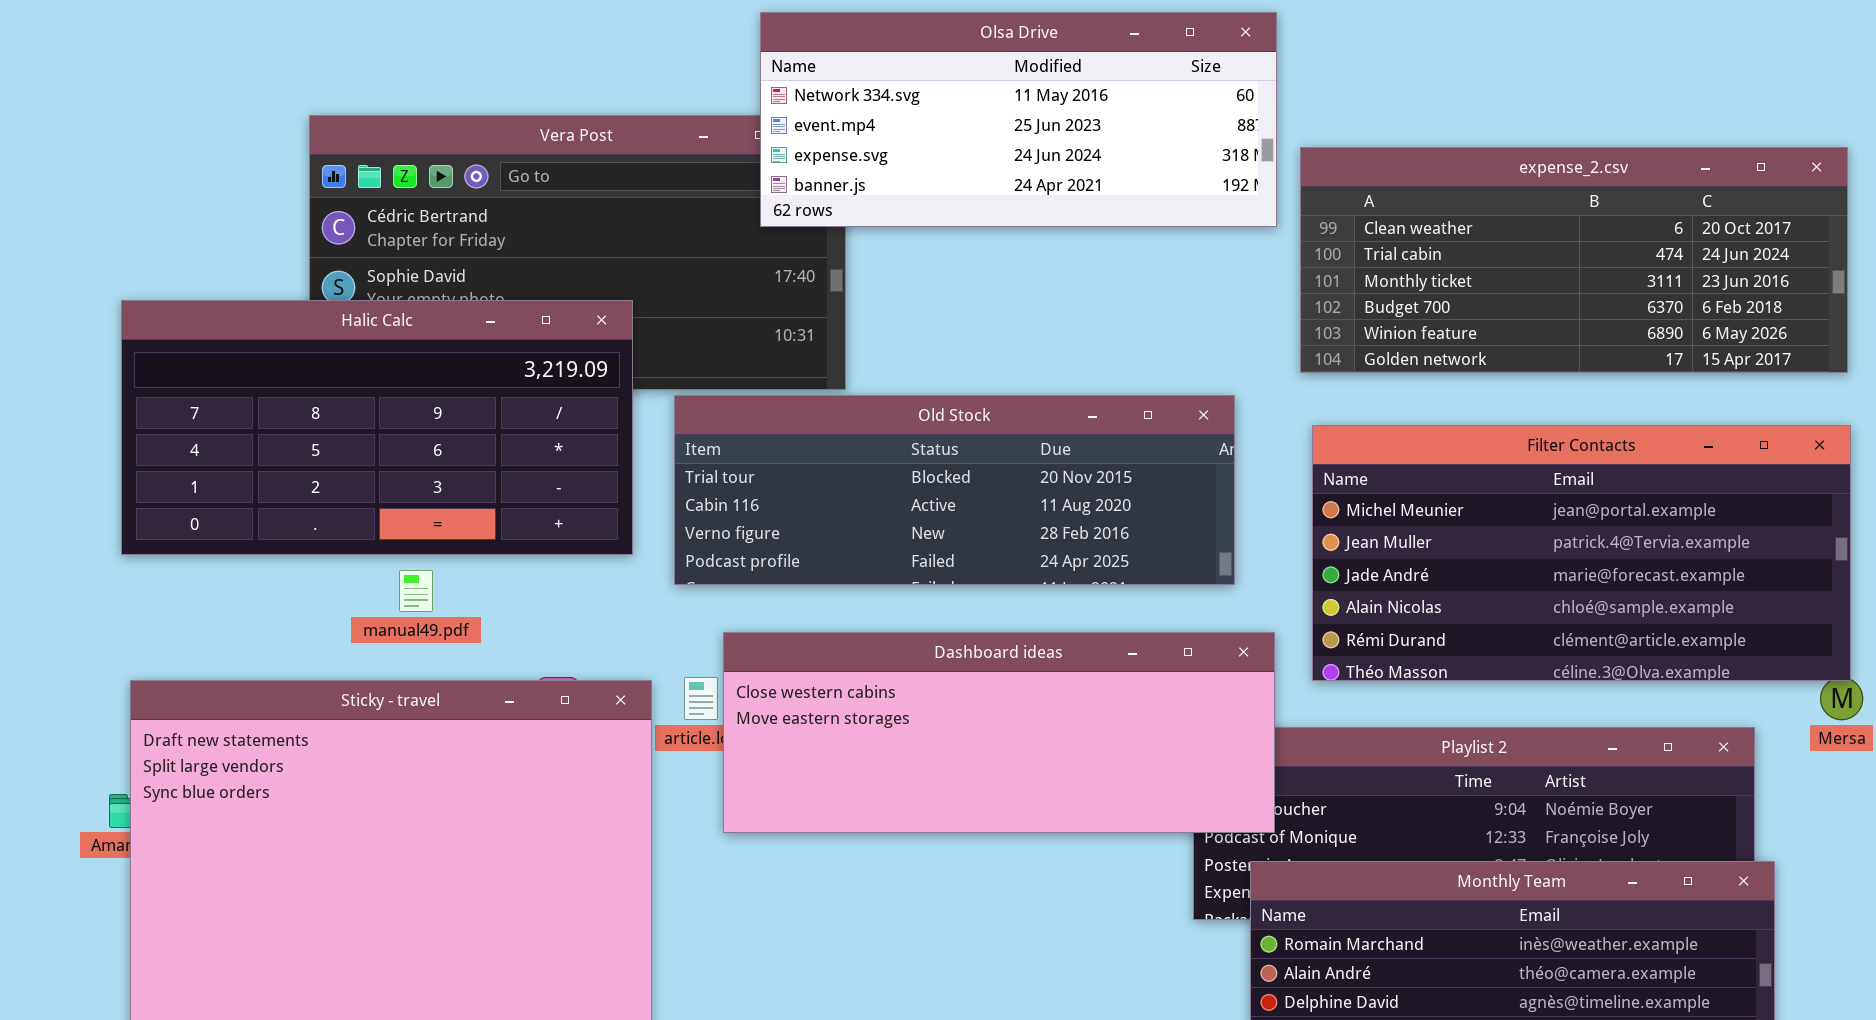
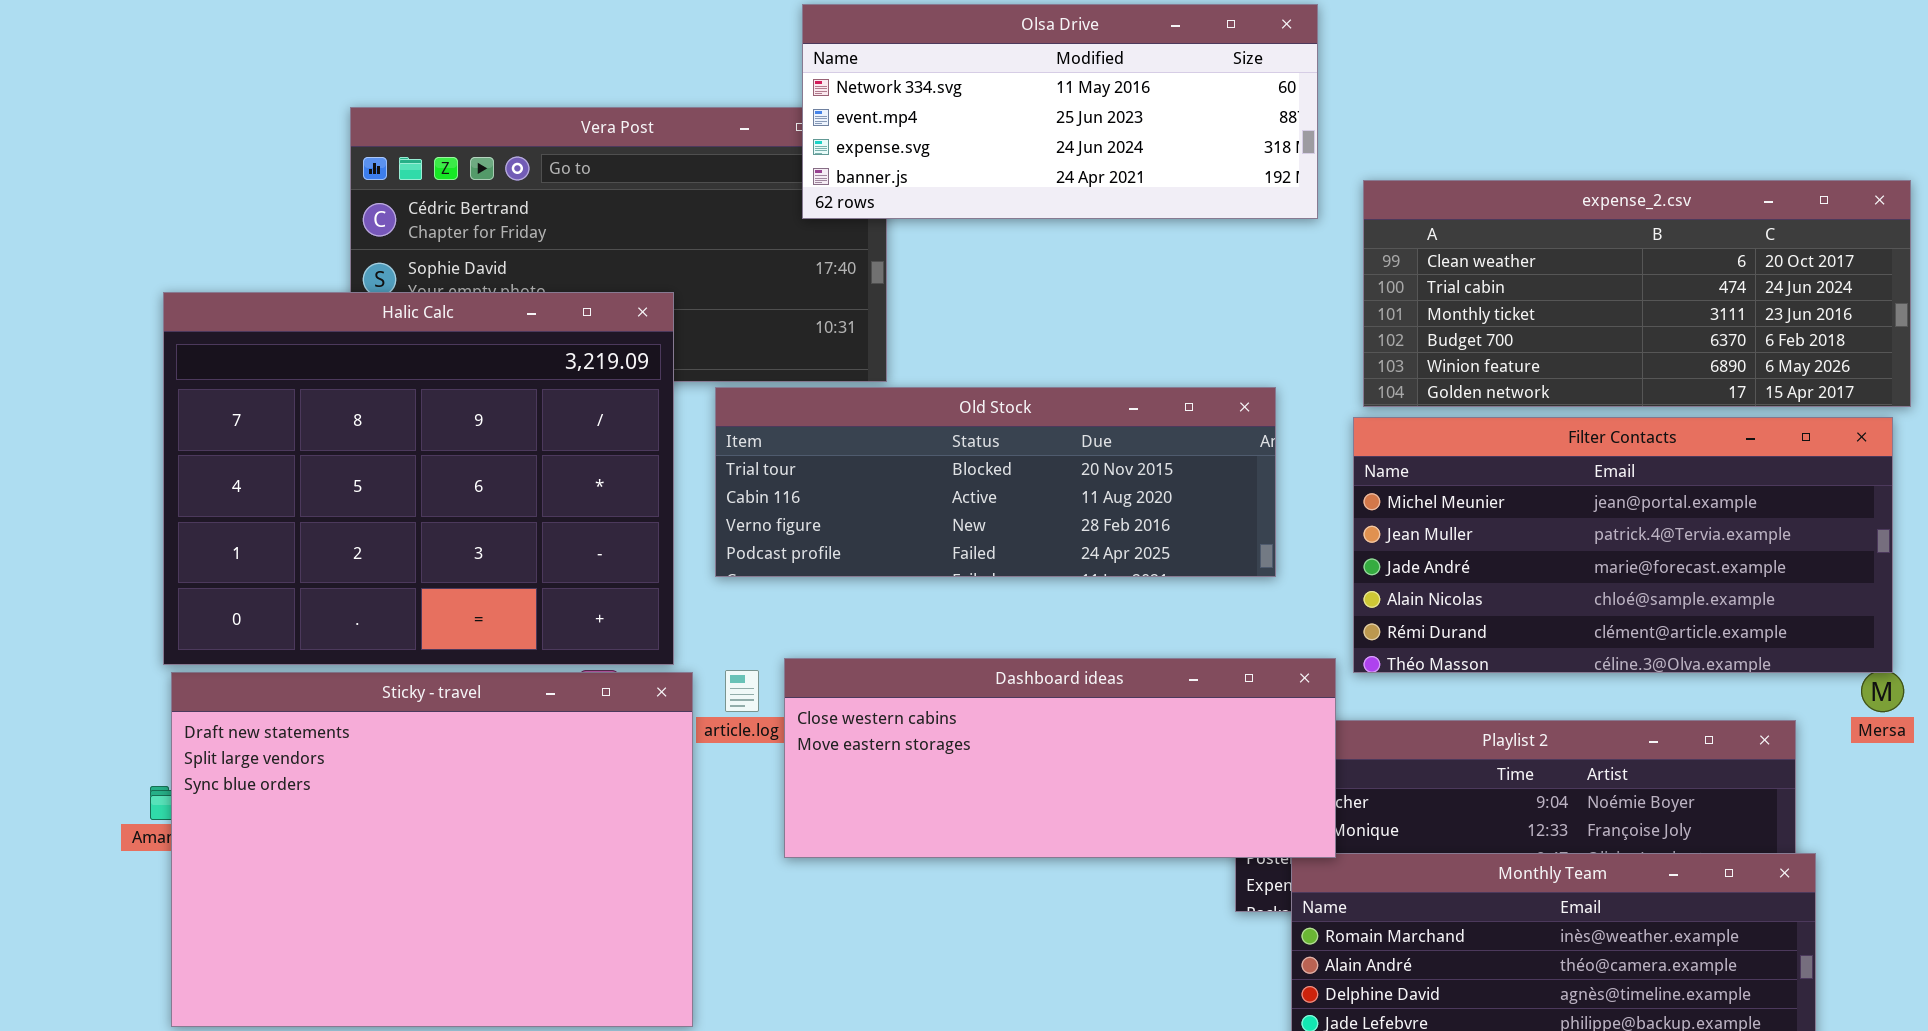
expense_2.csv: [1300,147,1848,373] -> [1363,180,1911,407], moved
Halic Calc: [121,300,633,555] -> [163,292,674,665], resized
Dashboard ideas: [723,632,1275,833] -> [784,658,1336,858], moved

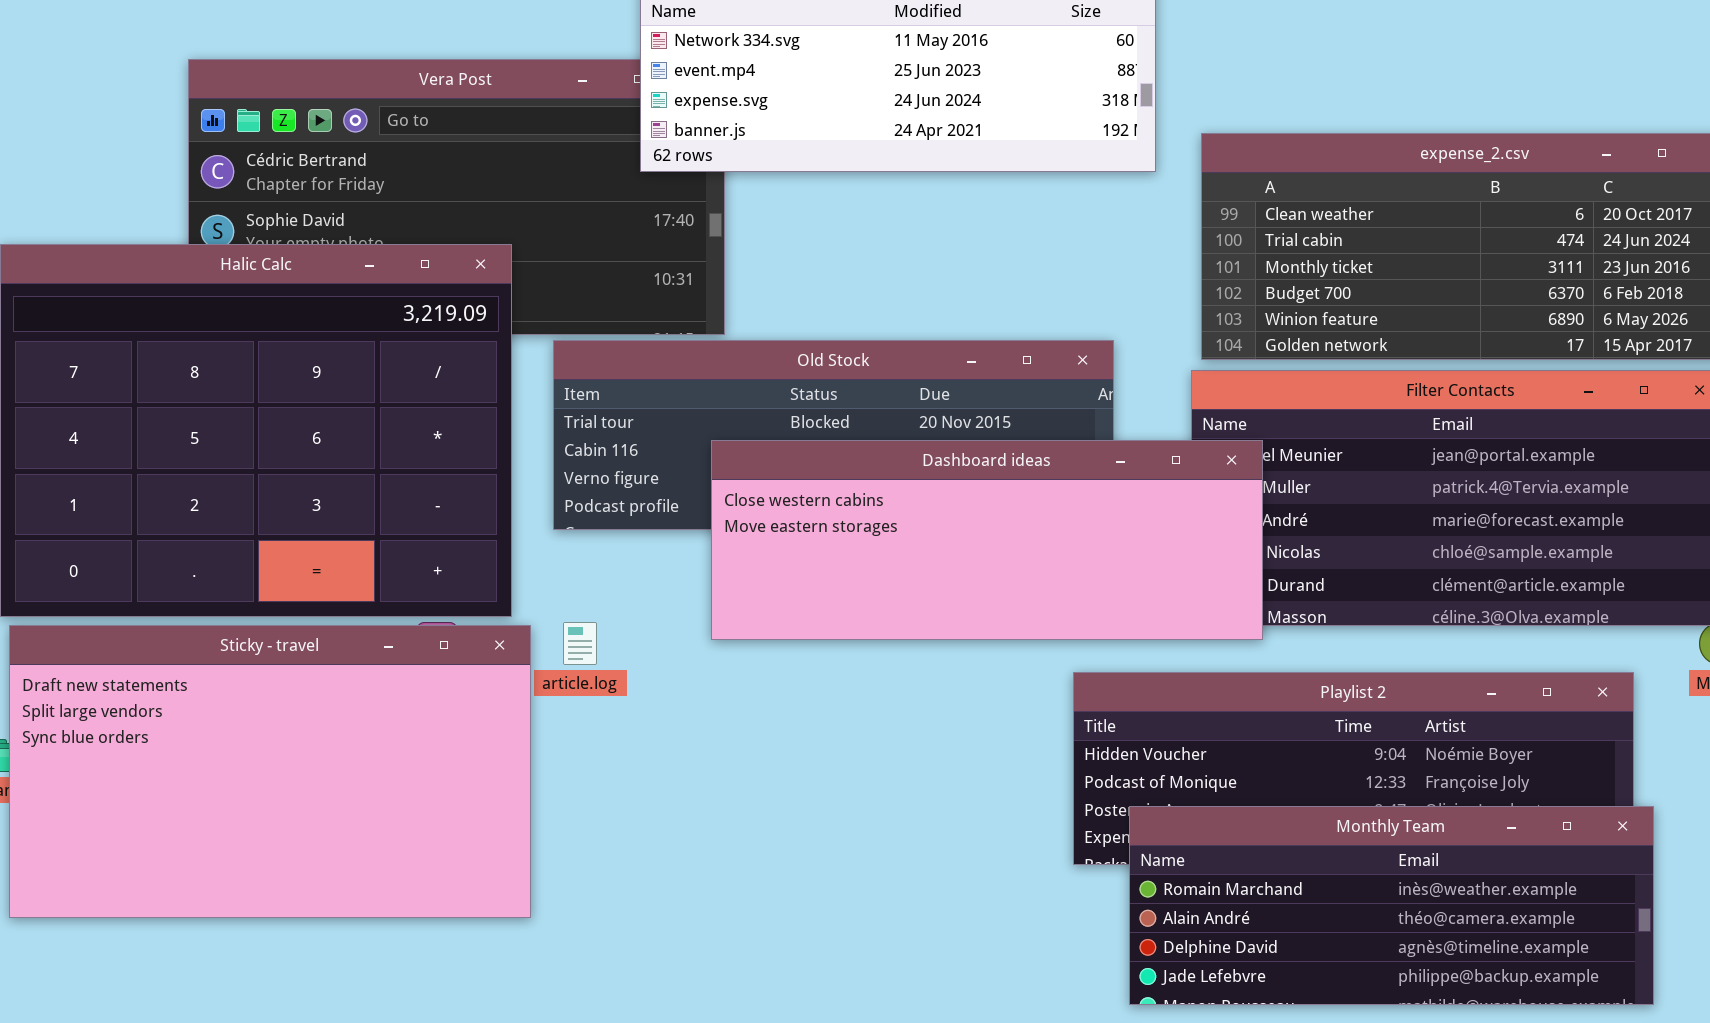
Dashboard ideas: [784,658,1336,858] -> [711,440,1263,640], moved
Sticky - travel: [171,672,693,1027] -> [9,625,531,918], resized

